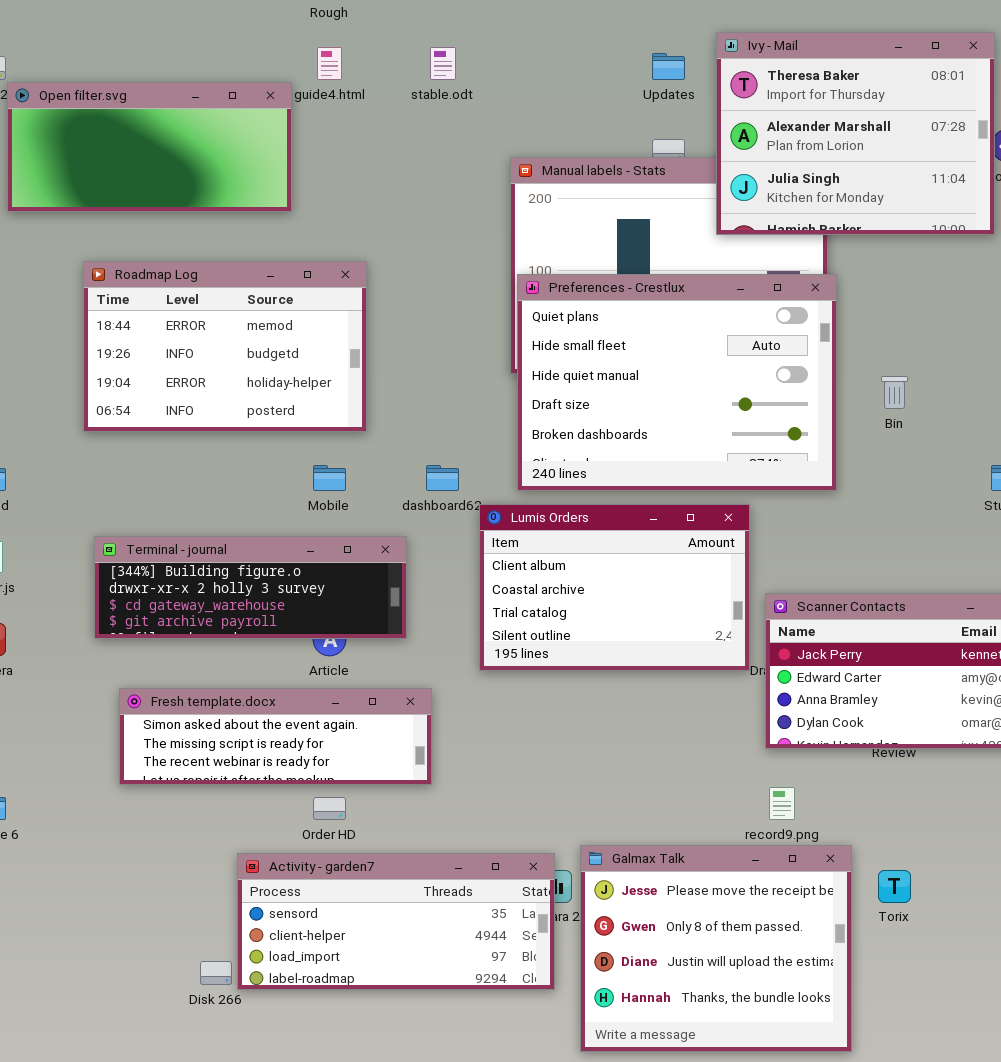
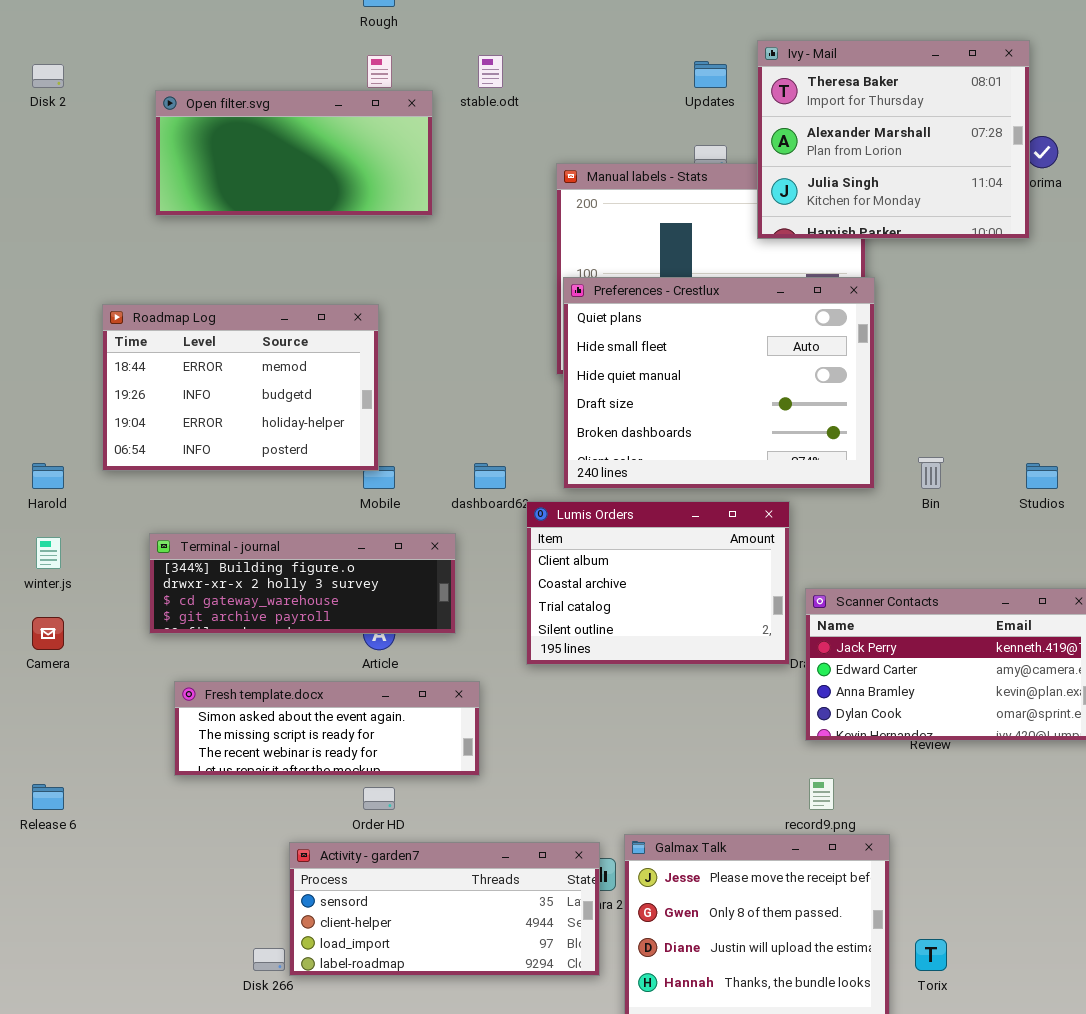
Open filter.svg: [7,82,292,212] -> [155,90,433,216], moved
Roadmap Log: [83,261,367,432] -> [102,304,379,471], moved
Bin: [881,376,908,409] -> [918,457,944,489], moved
Torix: [878,870,911,903] -> [915,939,947,971], moved

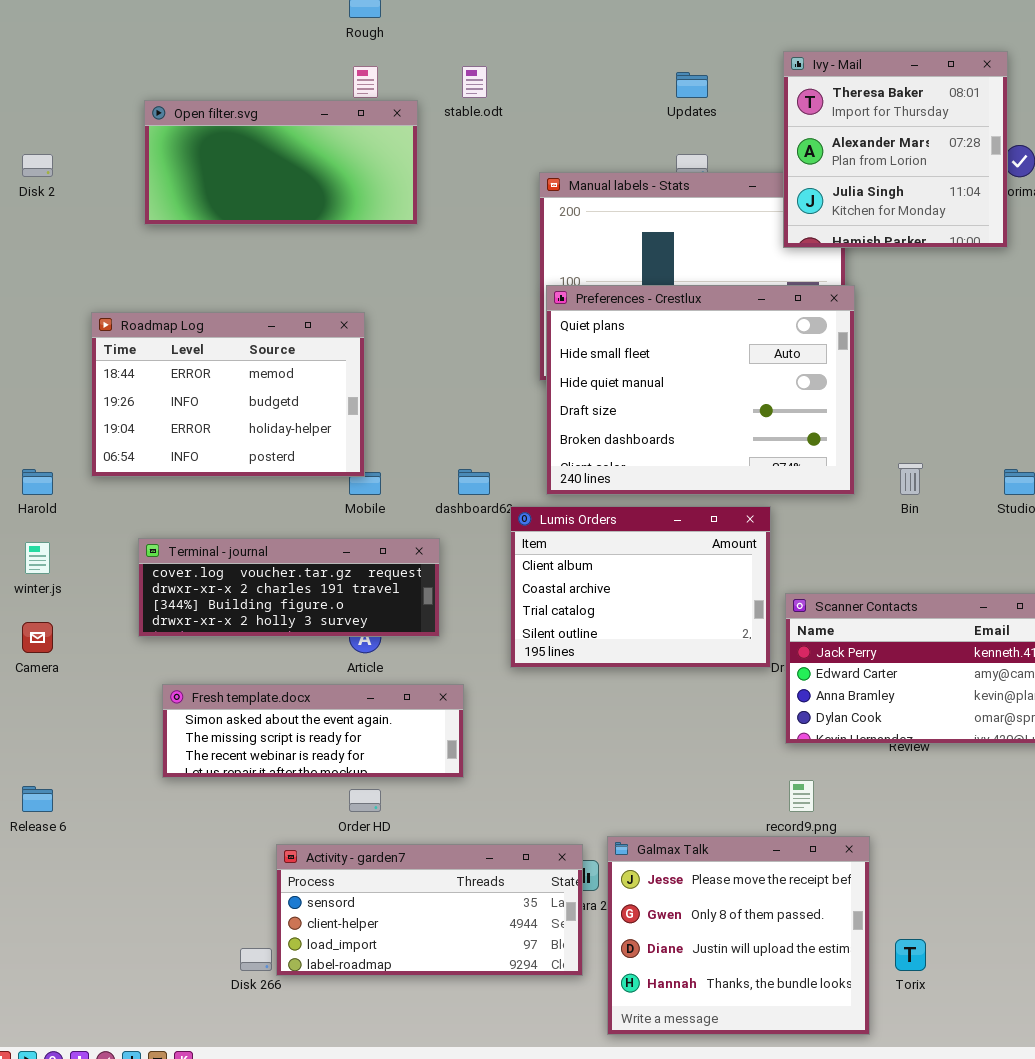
Ivy - Mail: [757,40,1030,239] -> [783,51,1008,248], resized
Disk 2: [32,64,64,88] -> [22,154,53,177], moved
Terminal - journal: [149,533,456,634] -> [138,538,440,637], scrolled up 2 rows

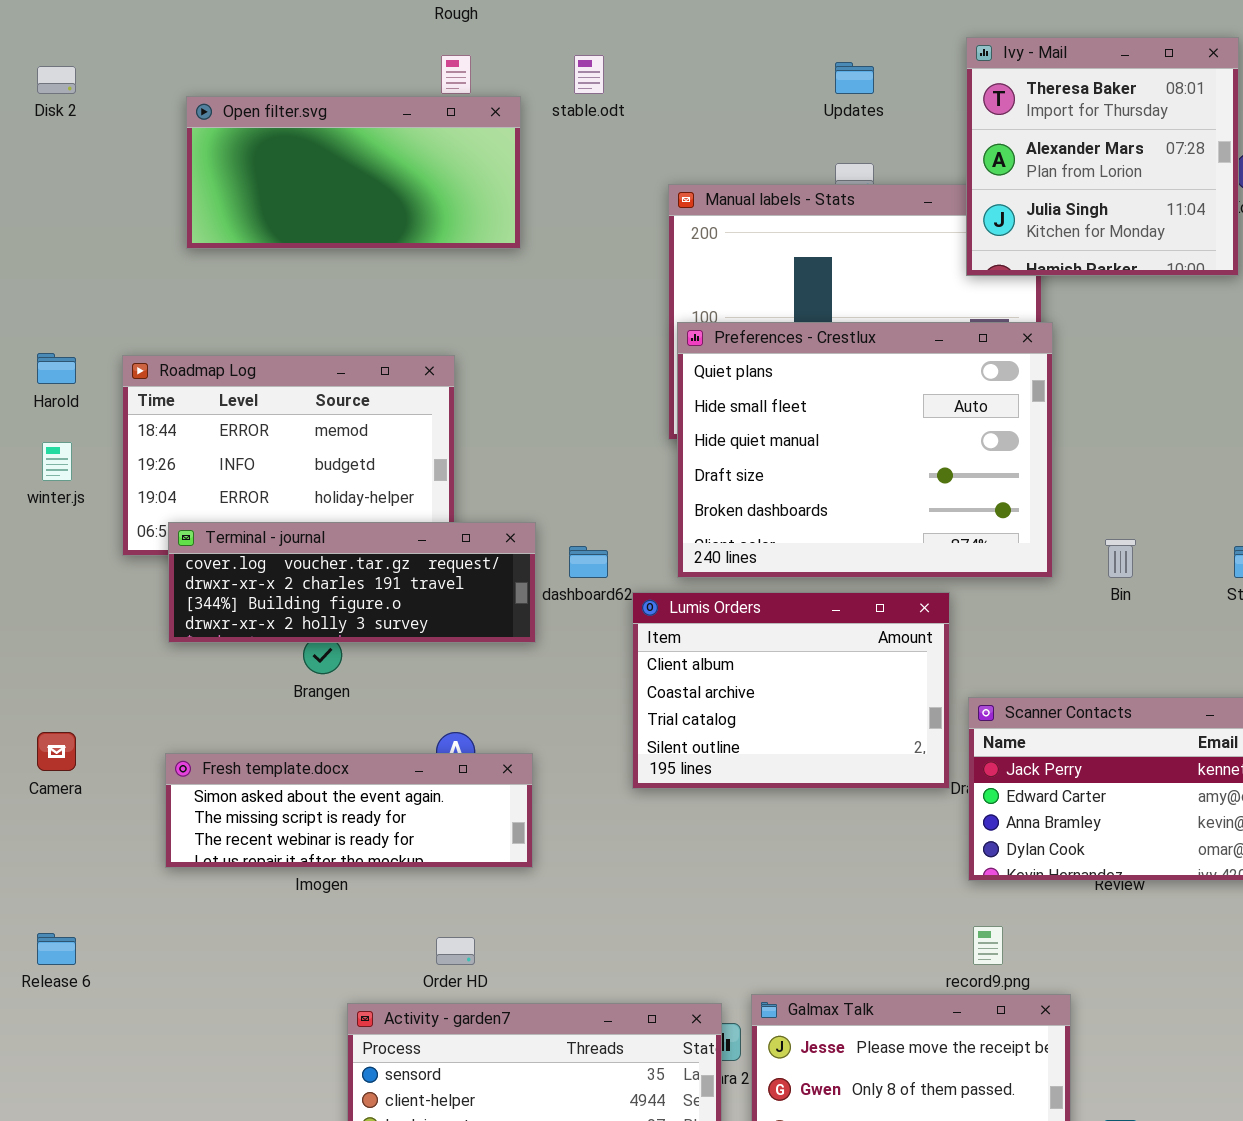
Disk 2: [22,154,53,177] -> [37,66,76,94], moved
Harold: [22,469,53,495] -> [37,353,76,384], moved
Terminal - journal: [138,538,440,637] -> [168,522,536,643], moved
winter.js: [25,542,50,574] -> [42,442,72,481], moved
Fresh template.docx: [162,684,464,778] -> [165,753,533,868], moved

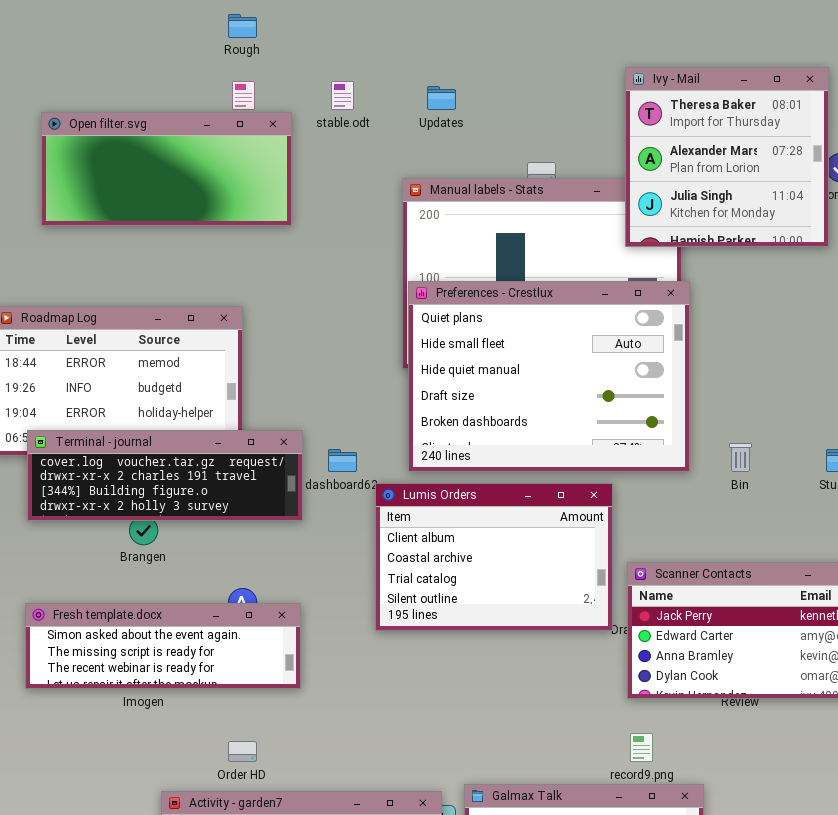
Updates: [835,62,874,94] -> [427,86,456,110], moved

